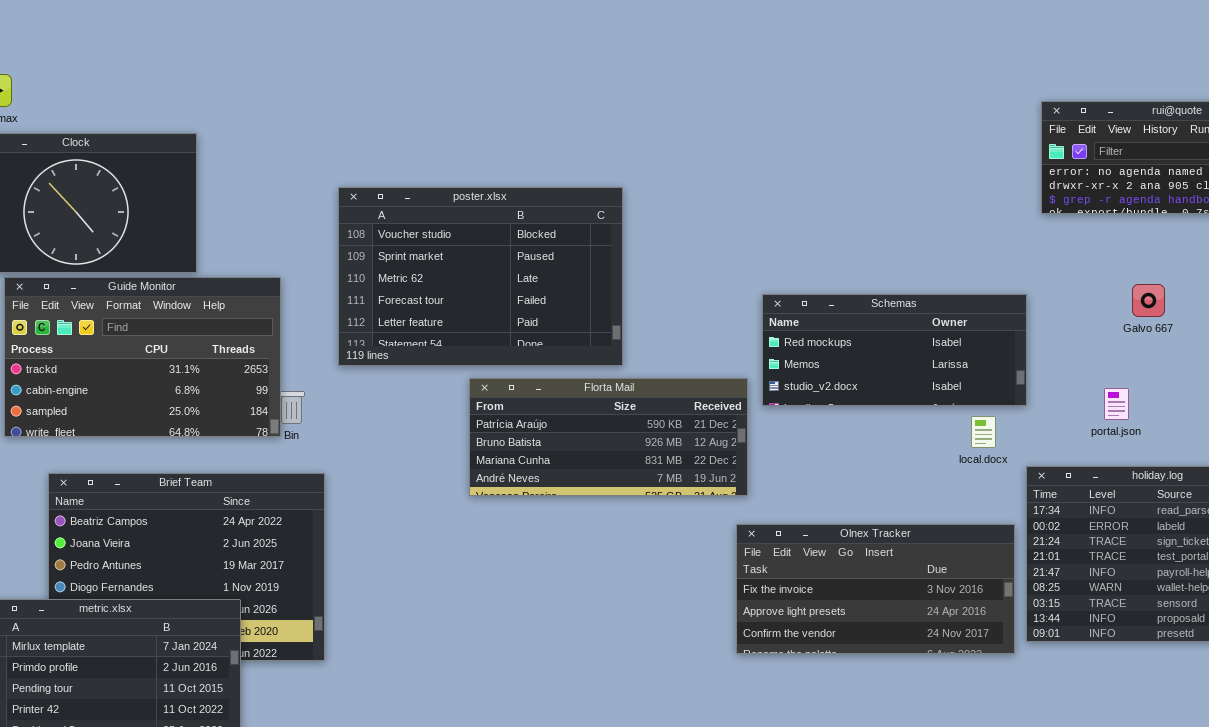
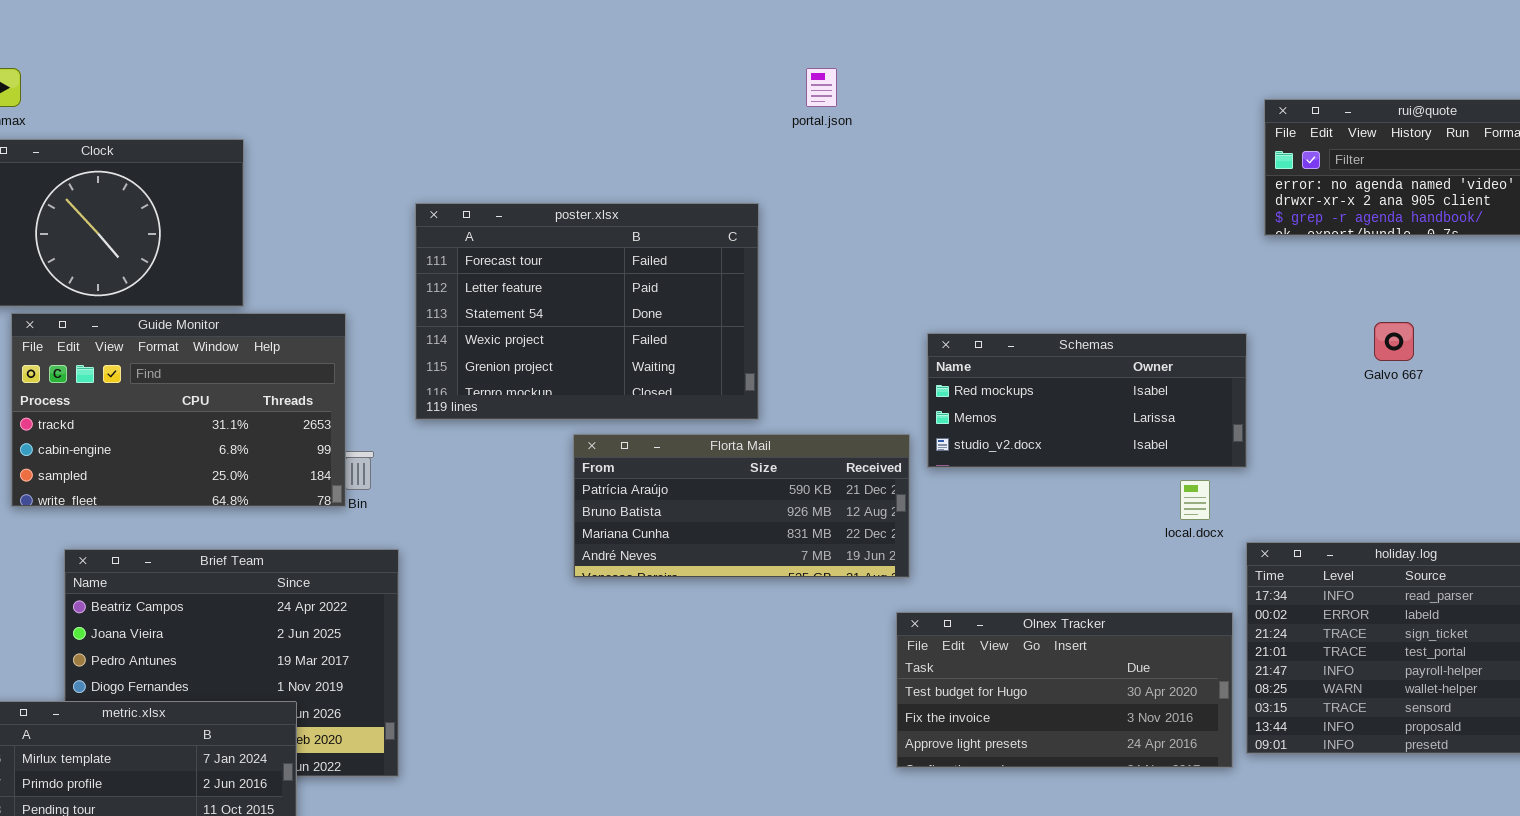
poster.xlsx: [338,187,623,366] -> [415,203,759,420], scrolled down 3 rows
portal.json: [1104,388,1129,420] -> [806,68,837,107], moved
Olnex Tracker: [736,524,1015,654] -> [896,612,1233,768], scrolled up 1 row

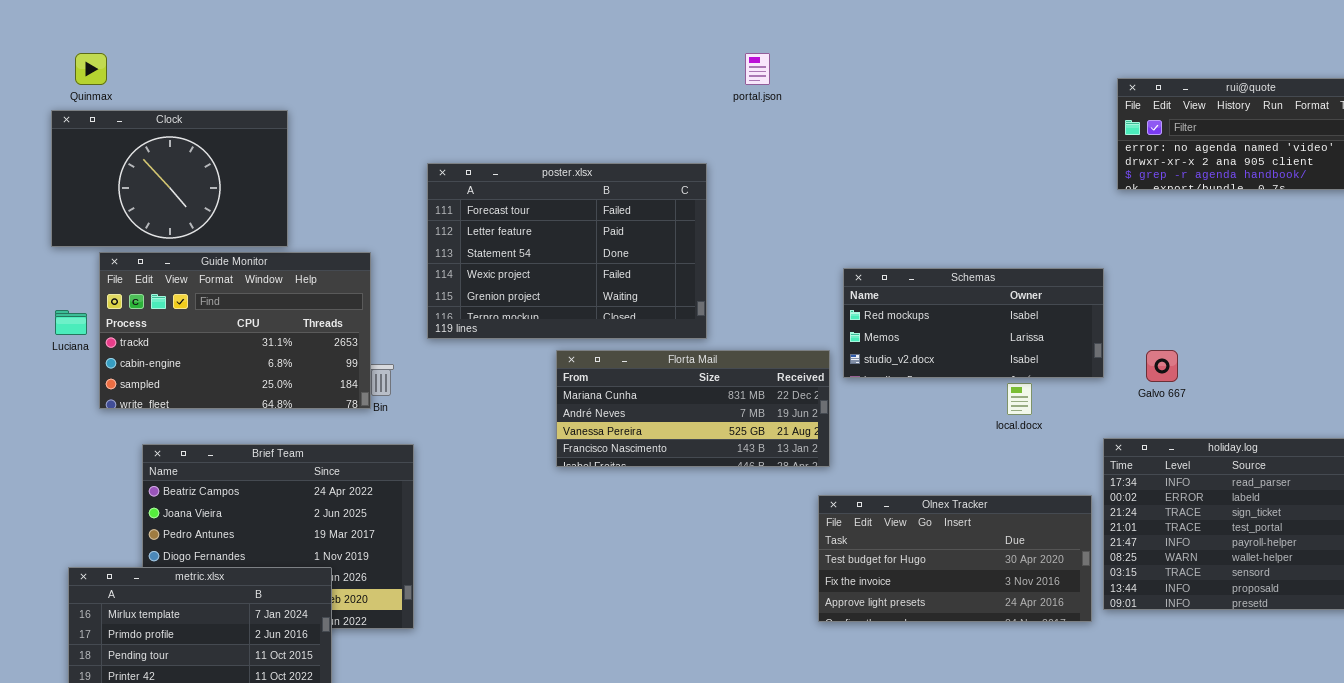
Galvo 667: [1374,322,1414,361] -> [1146,350,1178,382], moved
Florta Mail: [573,434,910,578] -> [556,350,830,467], scrolled down 2 rows
local.docx: [1180,480,1210,520] -> [1007,383,1032,415], moved

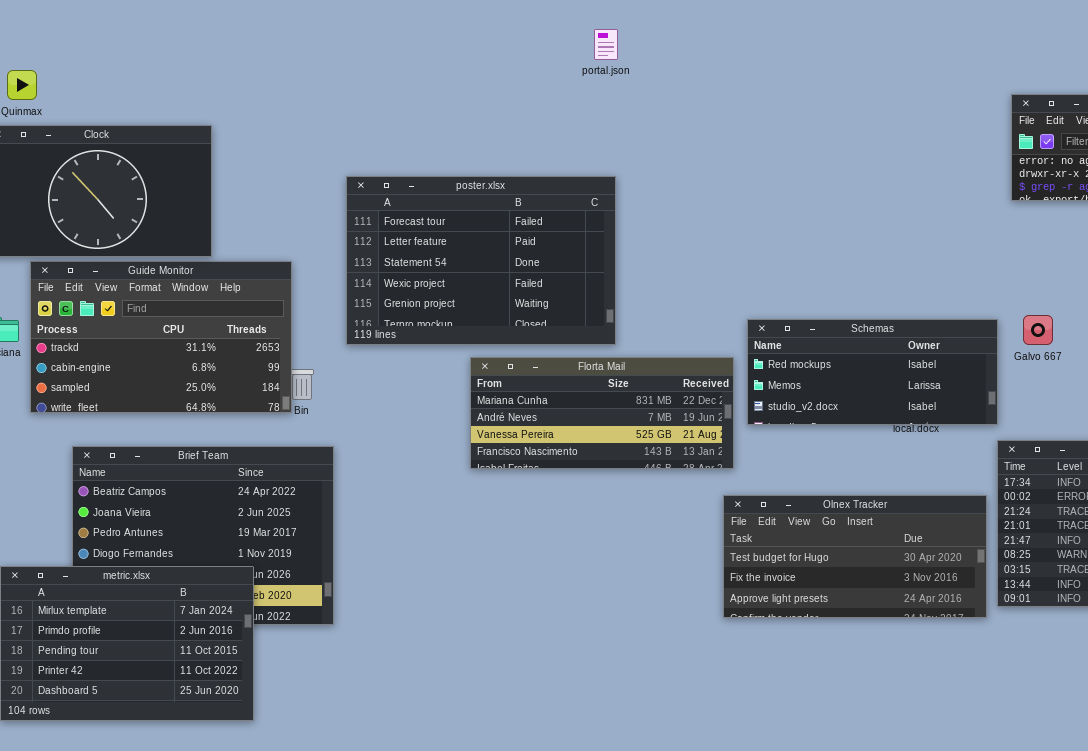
portal.json: [745,53,770,85] -> [594,29,618,60], moved
Schemas: [843,268,1104,378] -> [747,319,998,425], moved
Galvo 667: [1146,350,1178,382] -> [1023,315,1053,345], moved

